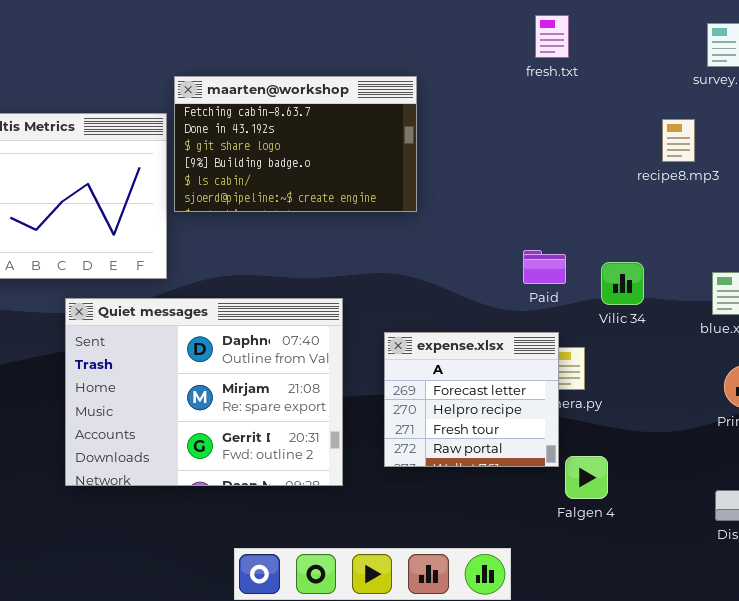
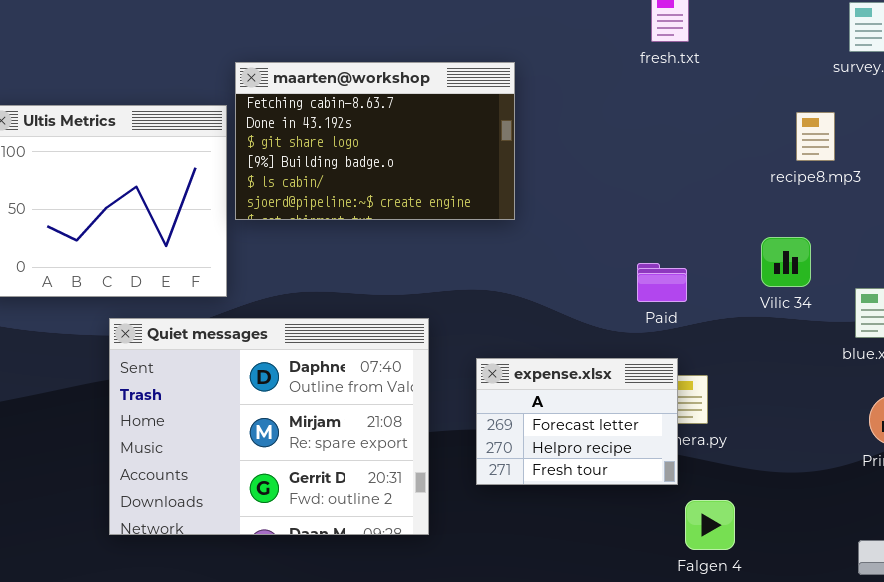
Vilic 34: [601,262,644,305] -> [761,237,811,287], moved
expense.xlsx: [384,332,559,467] -> [476,358,678,485], resized

